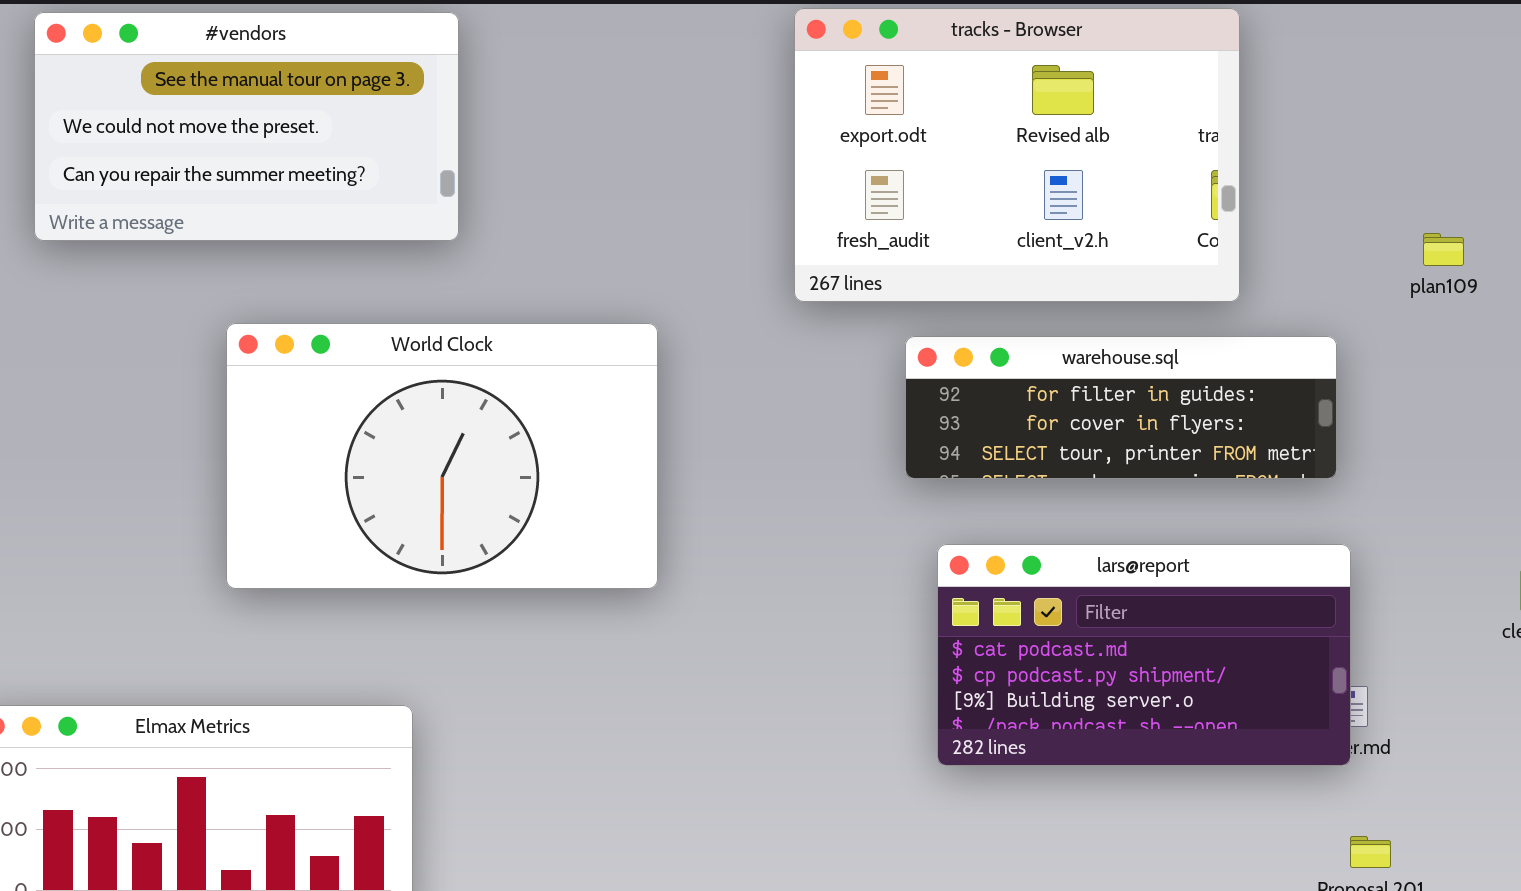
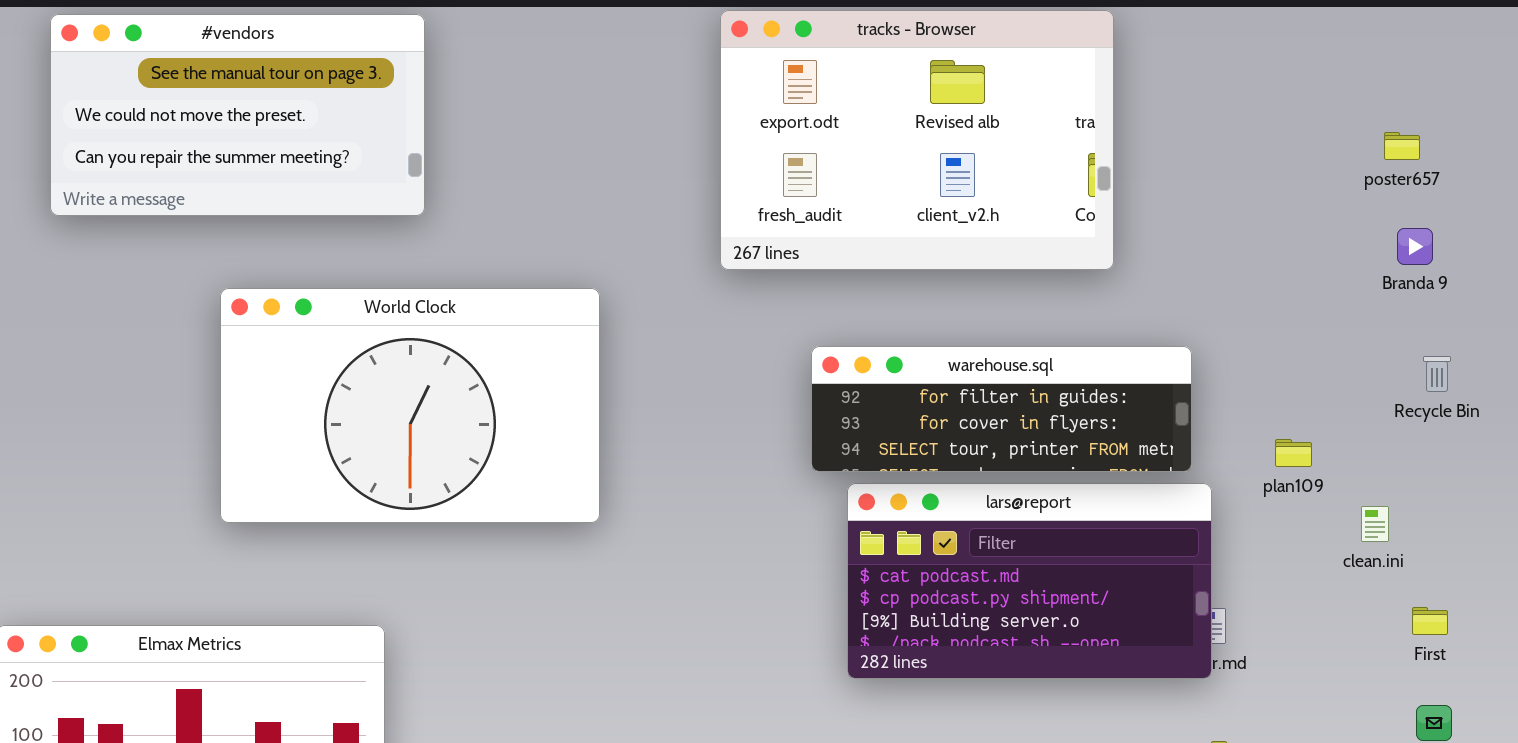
plan109: [1423,233,1464,266] -> [1275,439,1312,467], moved
warehouse.sql: [905,336,1337,479] -> [811,346,1192,472], moved

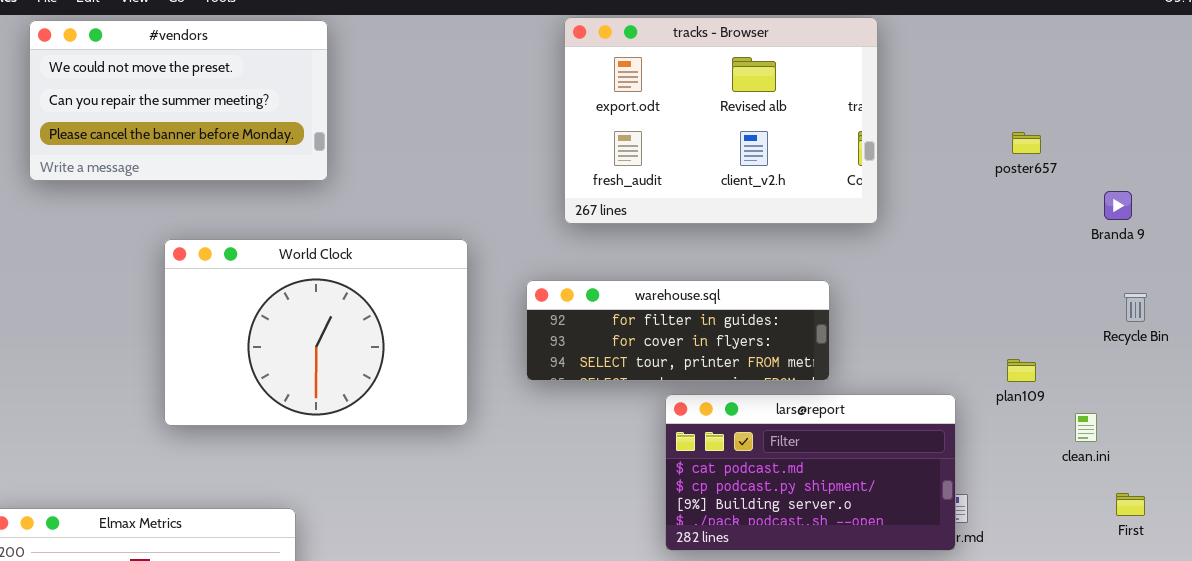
#vendors: [50,14,425,216] -> [29,20,328,181], scrolled down 1 row
poster657: [1384,132,1420,160] -> [1012,132,1041,154], moved
warehouse.sql: [811,346,1192,472] -> [526,280,830,381], moved

